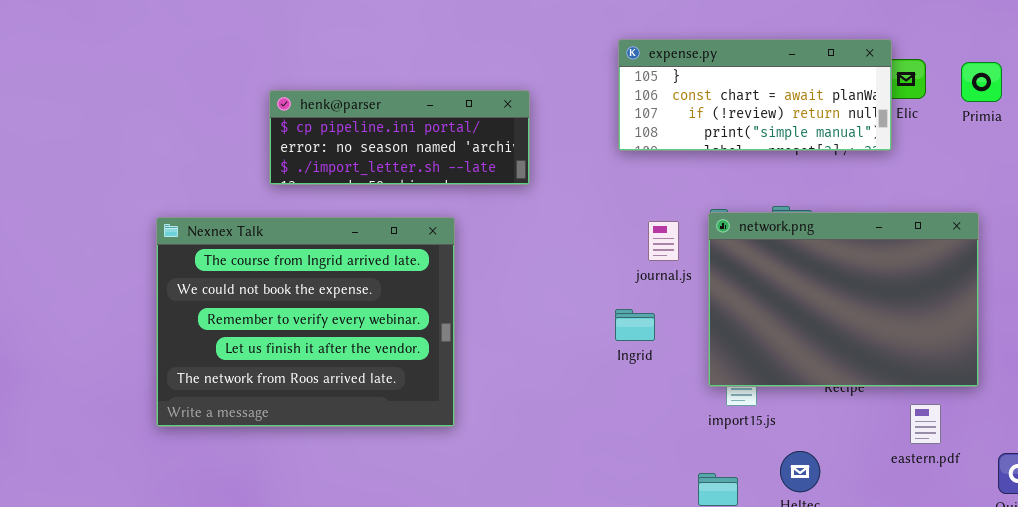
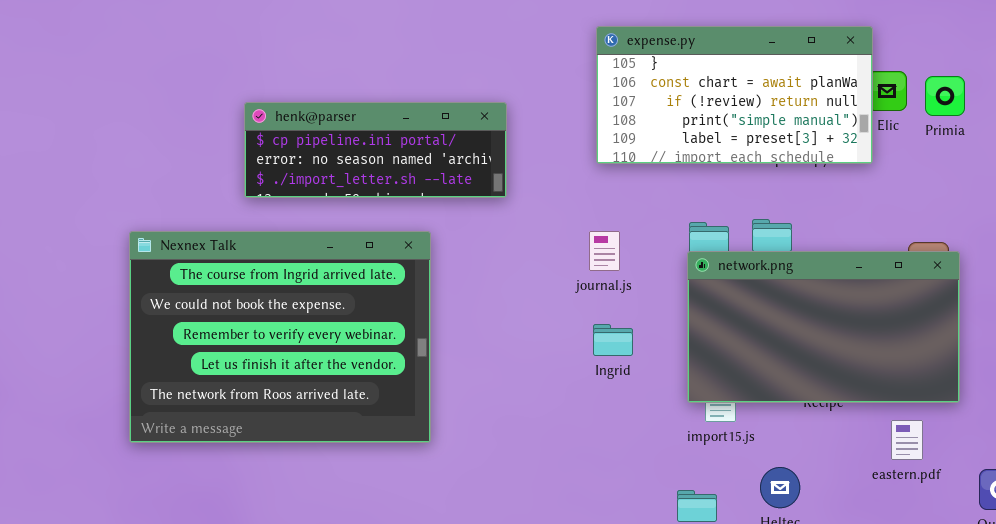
expense.py: [618,39,892,151] -> [596,26,873,164], resized
Primia: [961,62,1002,102] -> [925,76,965,116], moved
network.png: [708,212,979,387] -> [687,251,960,403], resized
journal.js: [648,221,679,261] -> [589,231,620,271], moved

